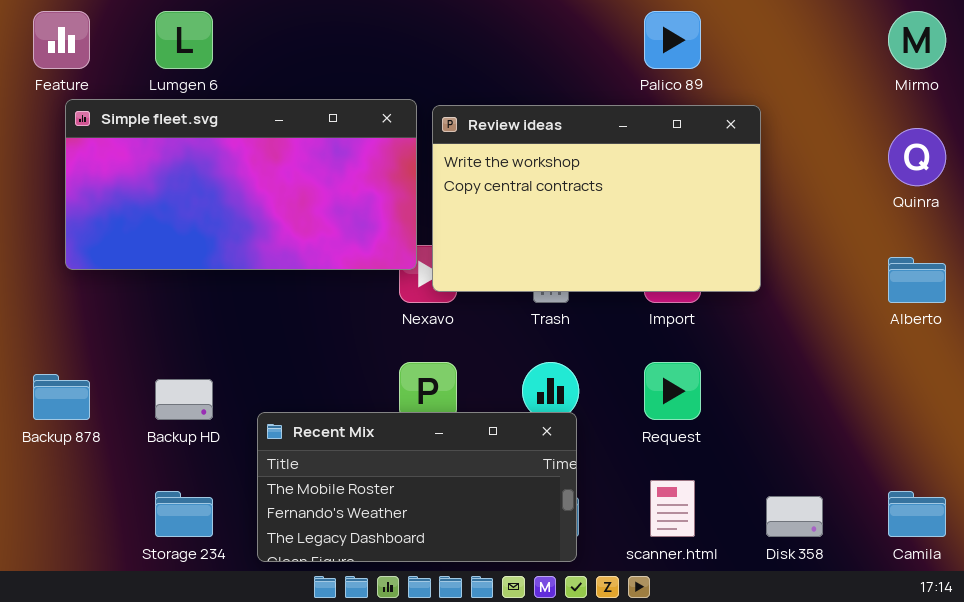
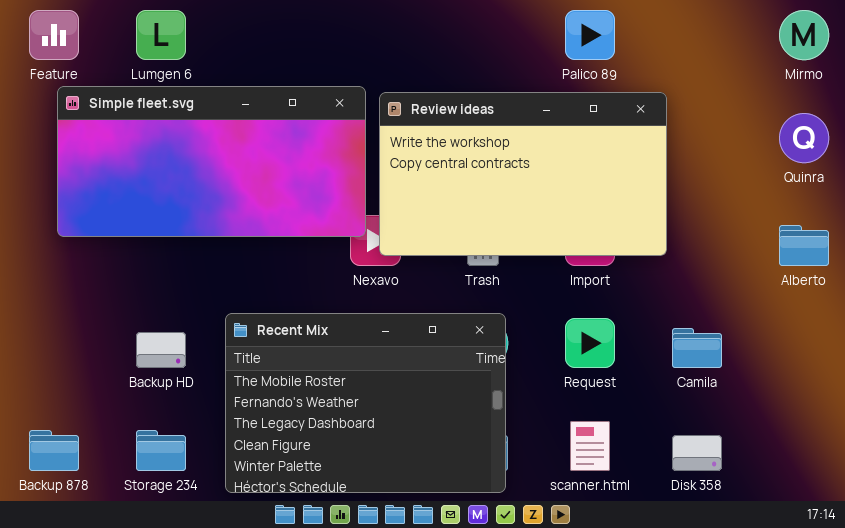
Backup 878: [33,374,90,420] -> [29,430,79,471], moved
Recent Mix: [257,412,577,562] -> [225,313,506,493], resized
Camila: [888,491,946,537] -> [672,328,722,368], moved

